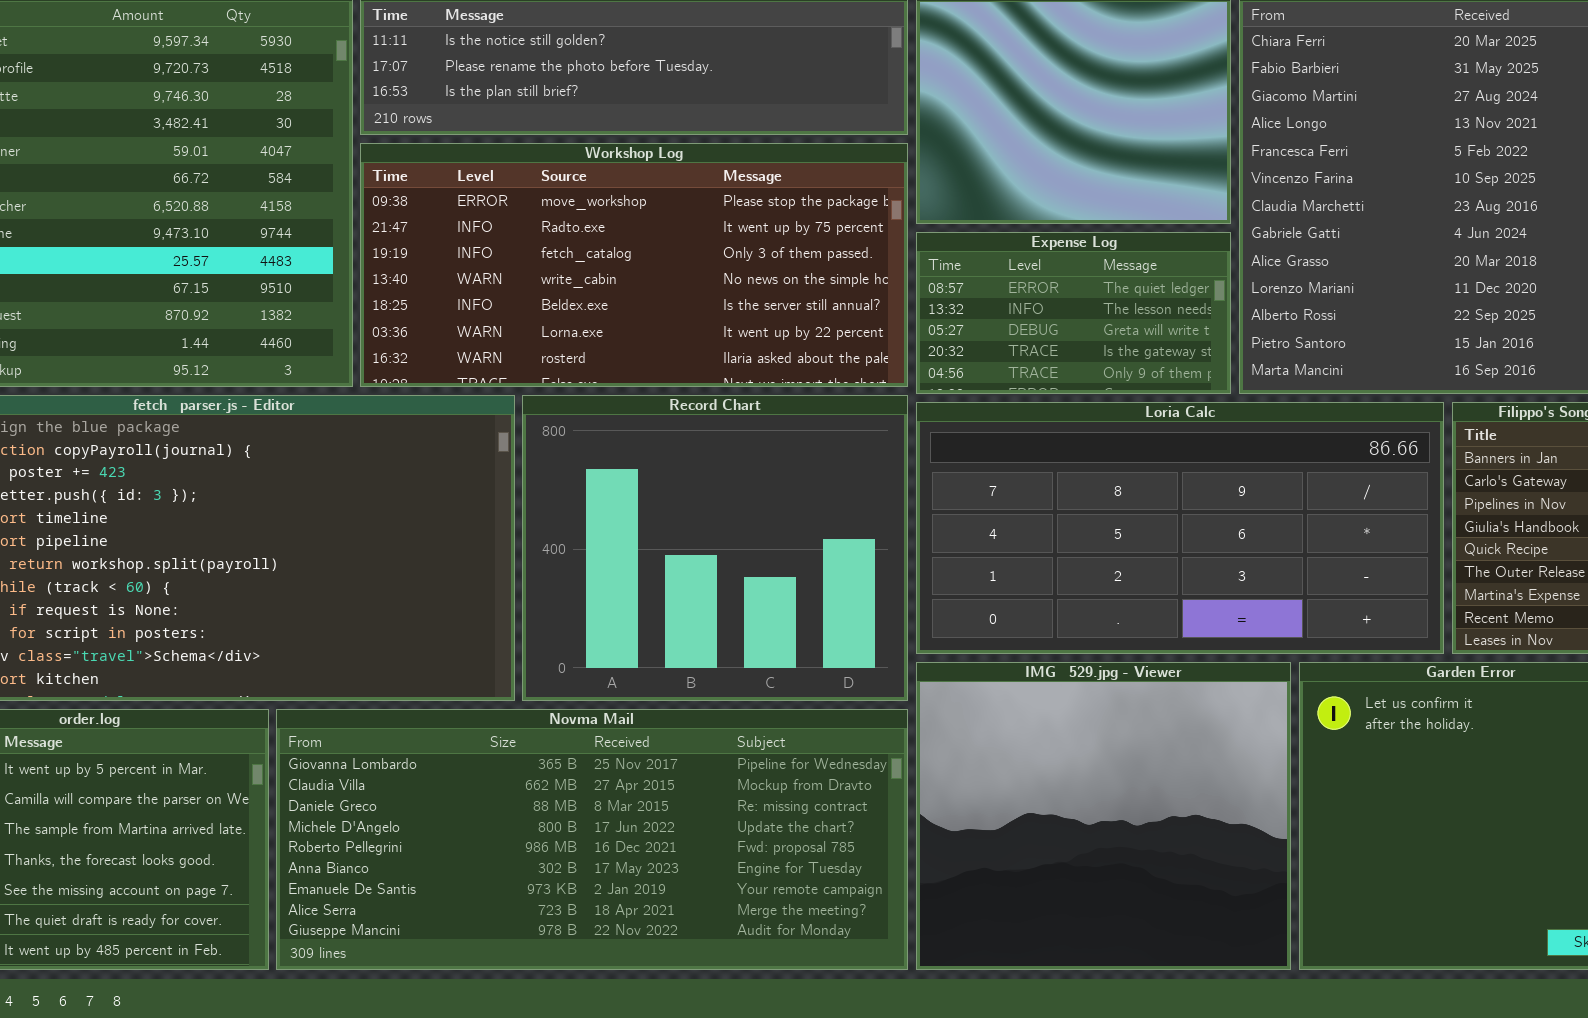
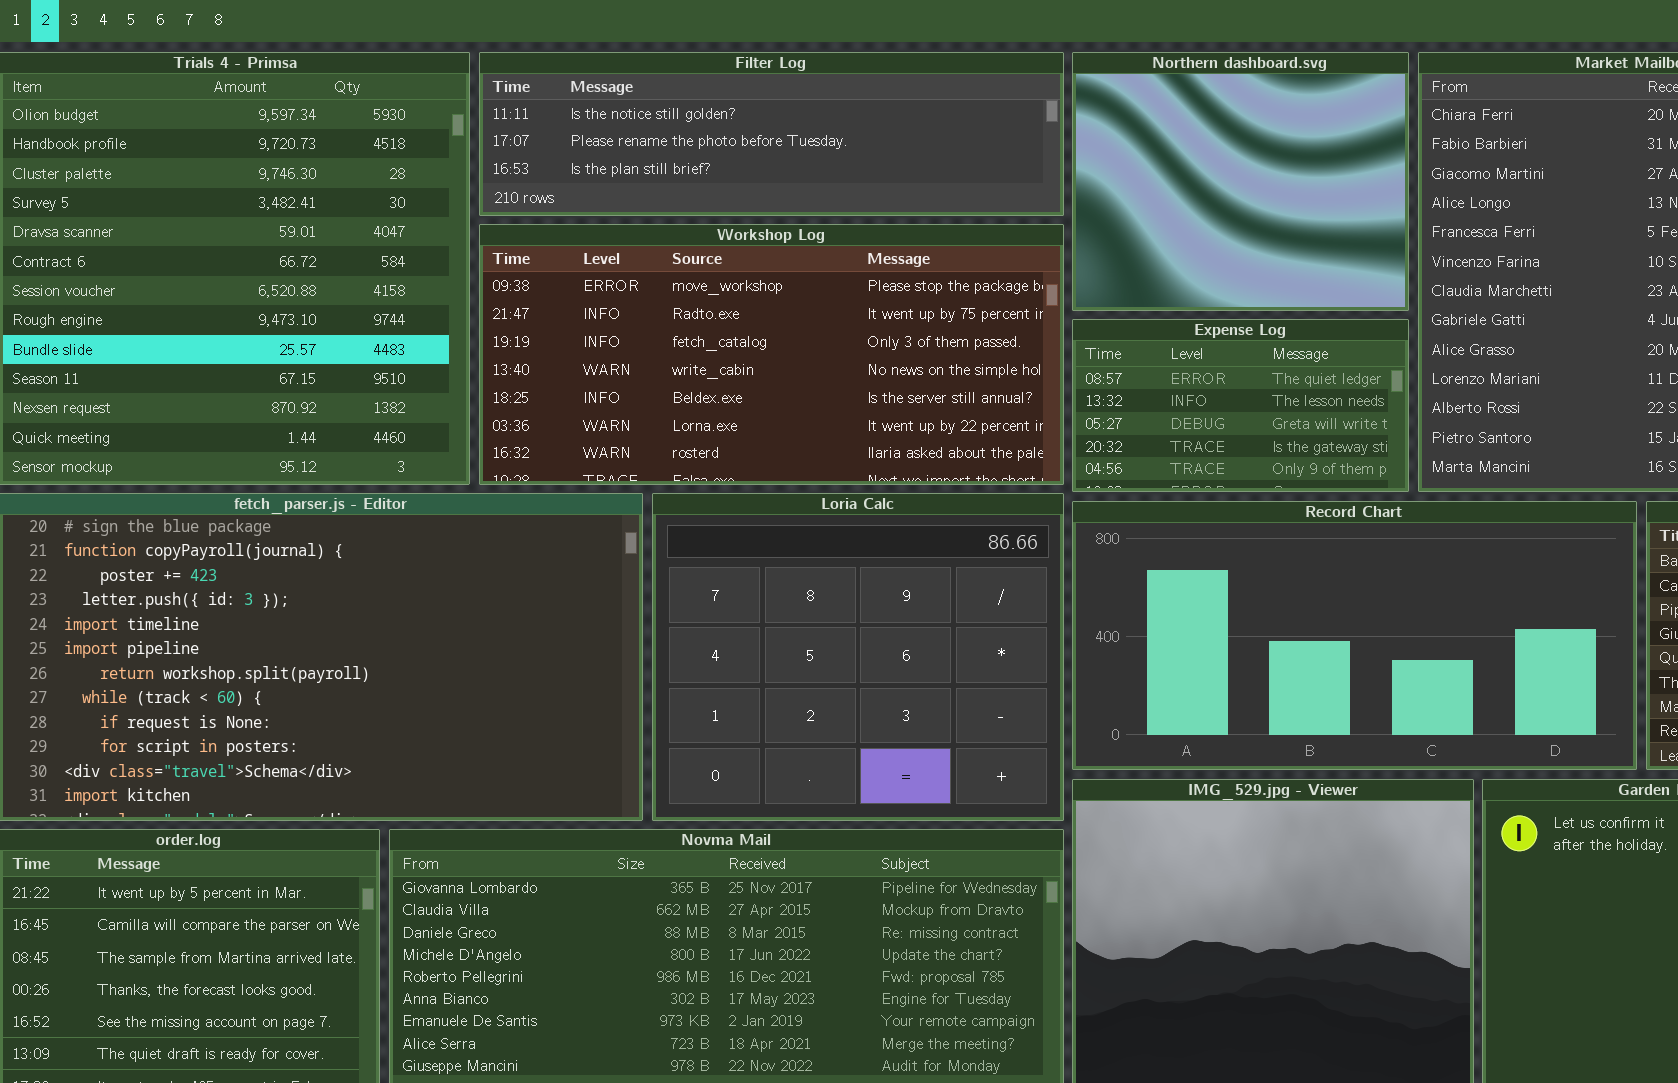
Record Chart: [522,395,908,701] -> [1072,501,1637,770], moved, resized
Loria Calc: [916,402,1444,654] -> [652,493,1064,821], moved, resized

